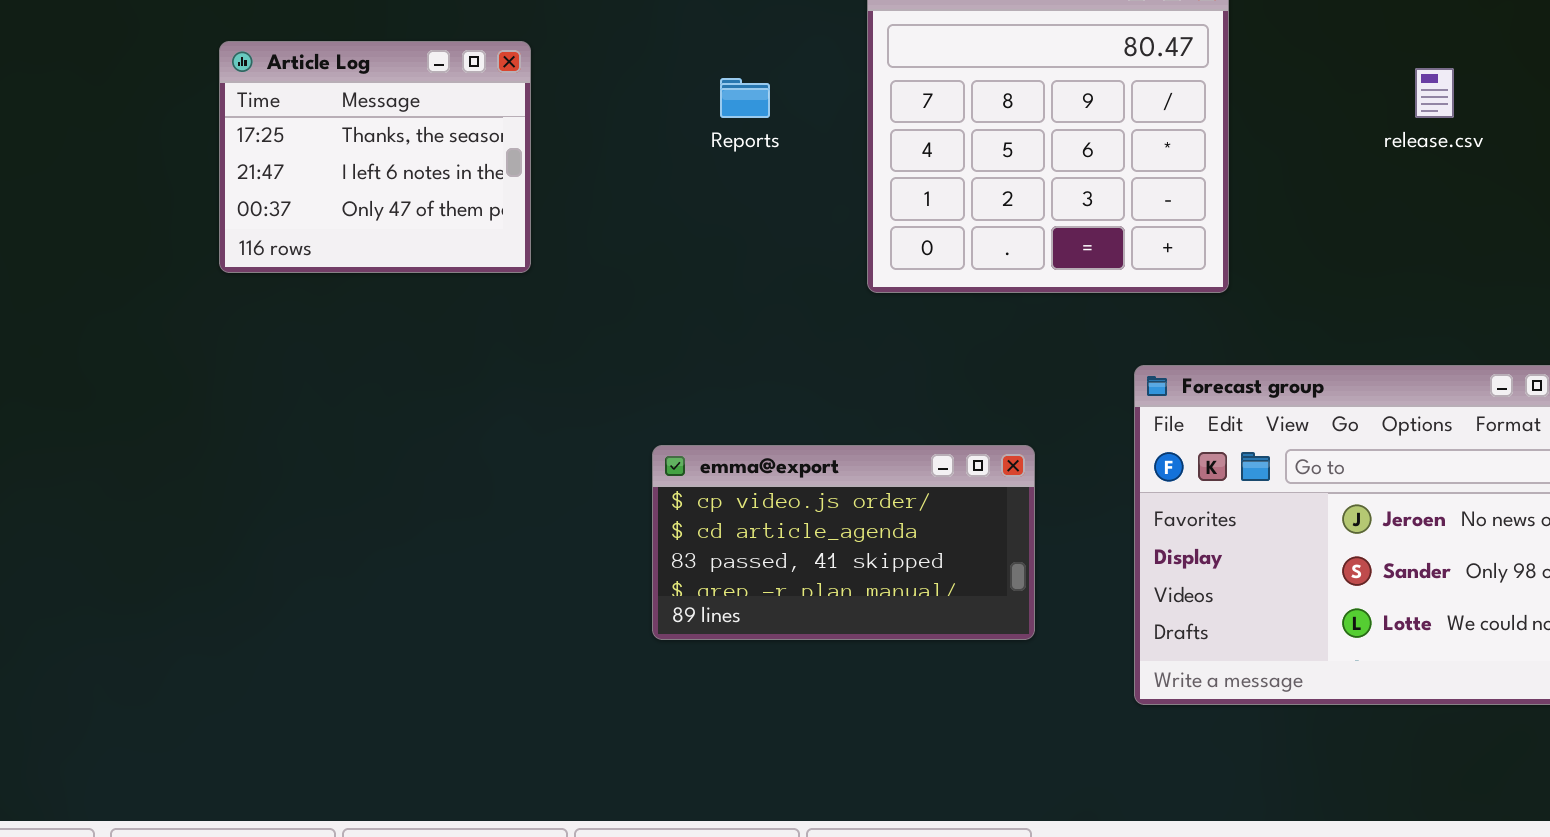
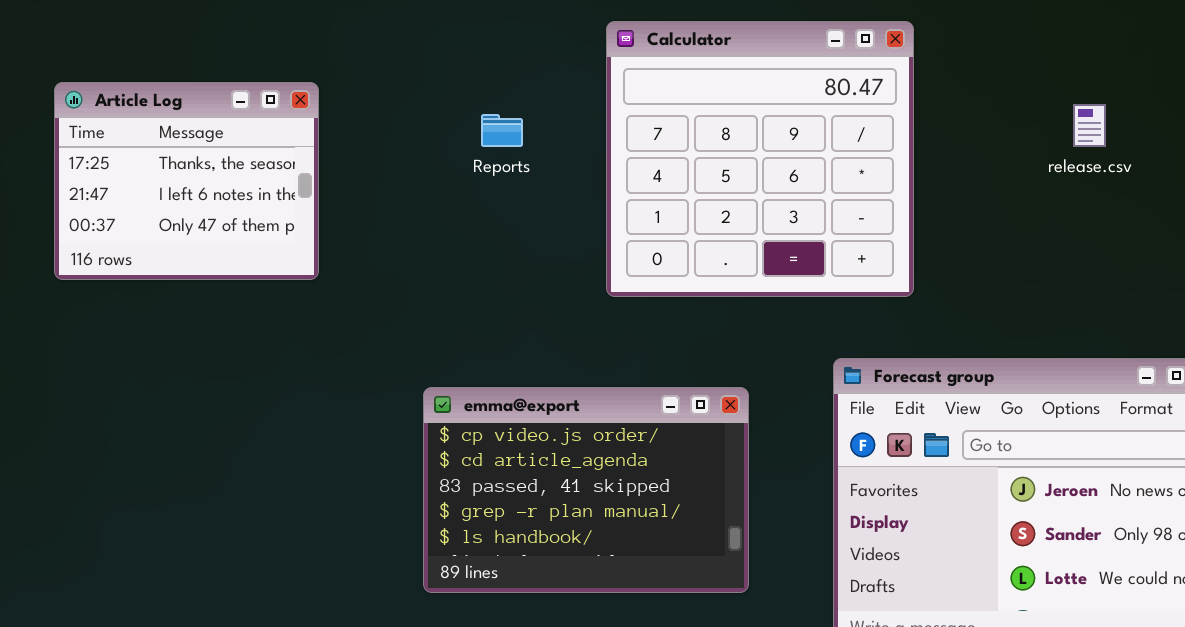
emma@export: [652,445,1035,640] -> [423,387,749,593], resized

